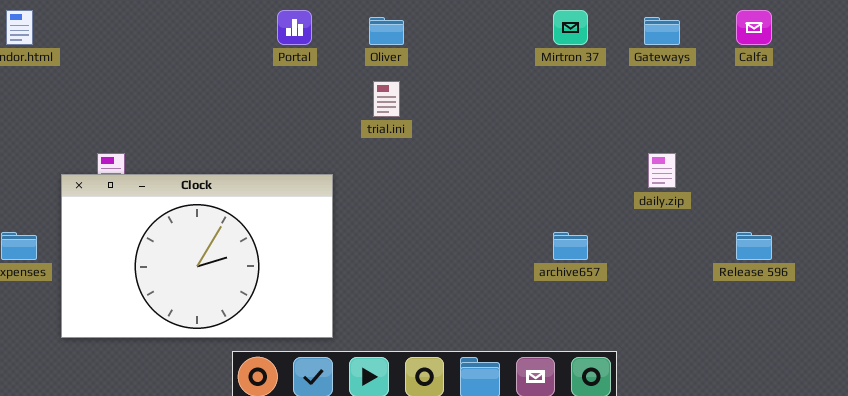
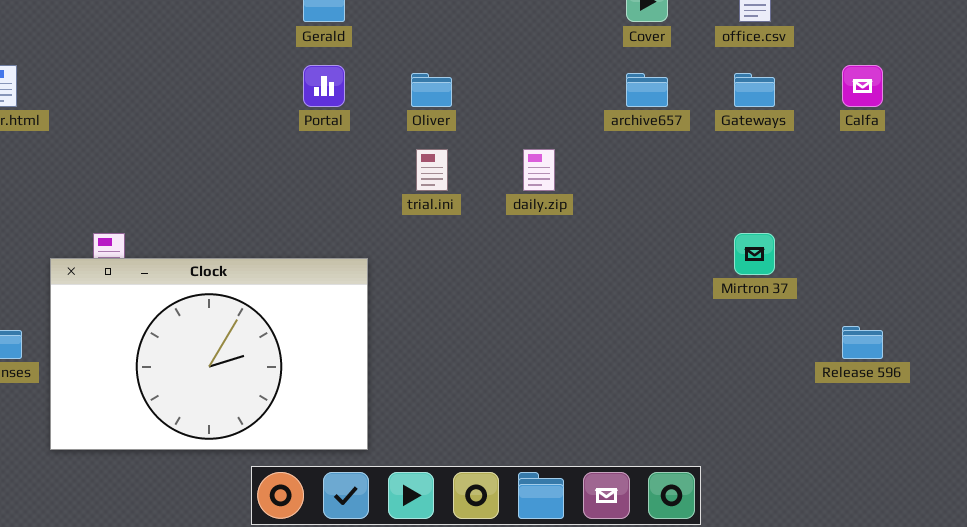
Mirtron 37: [553,10,588,45] -> [734,233,775,275], moved
daily.zip: [648,153,676,188] -> [523,149,555,191], moved
archive657: [553,232,588,260] -> [626,73,668,107], moved

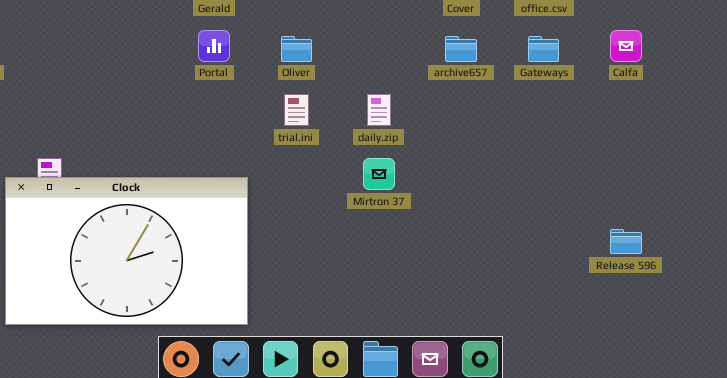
Mirtron 37: [734,233,775,275] -> [363,158,395,190], moved

